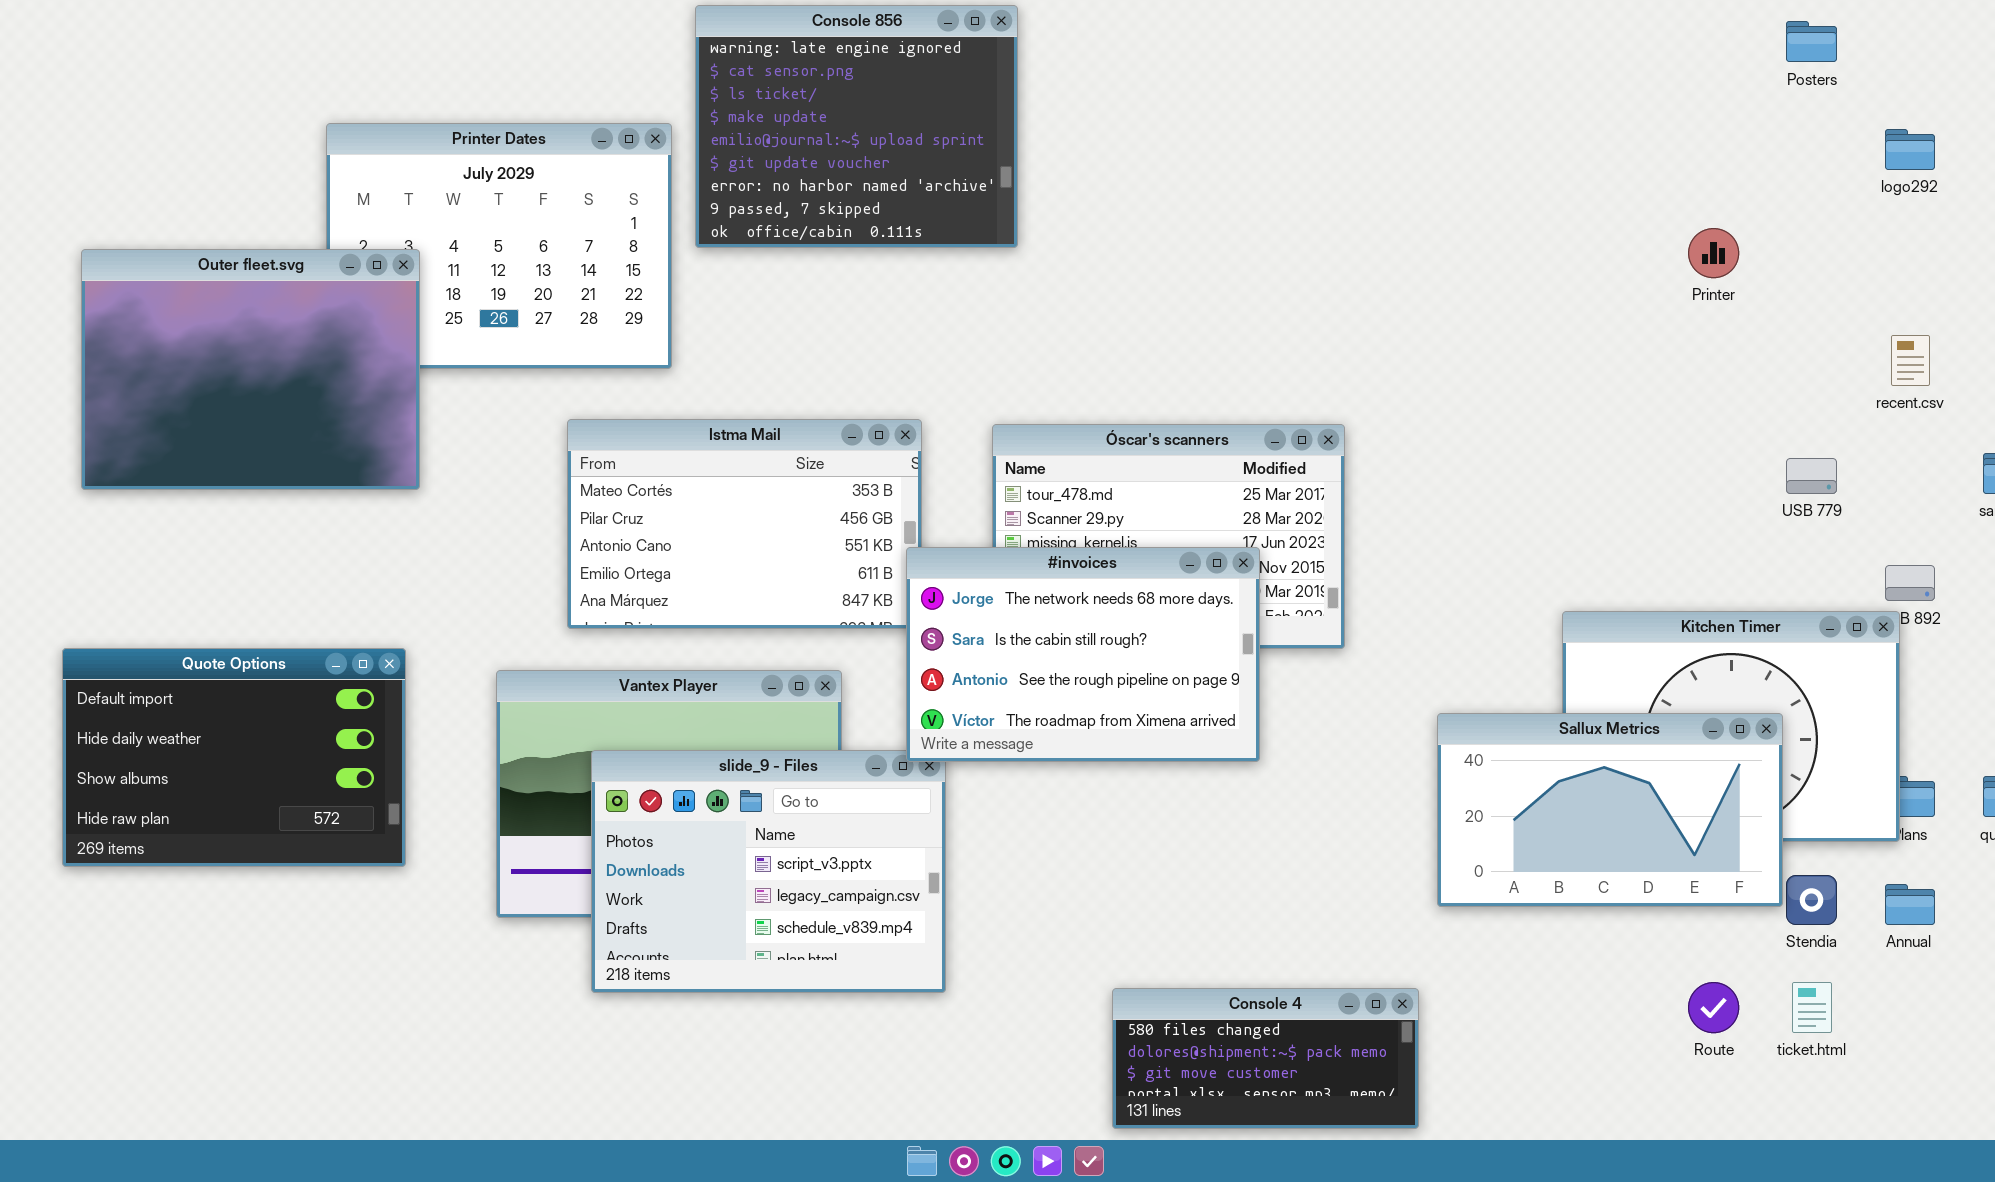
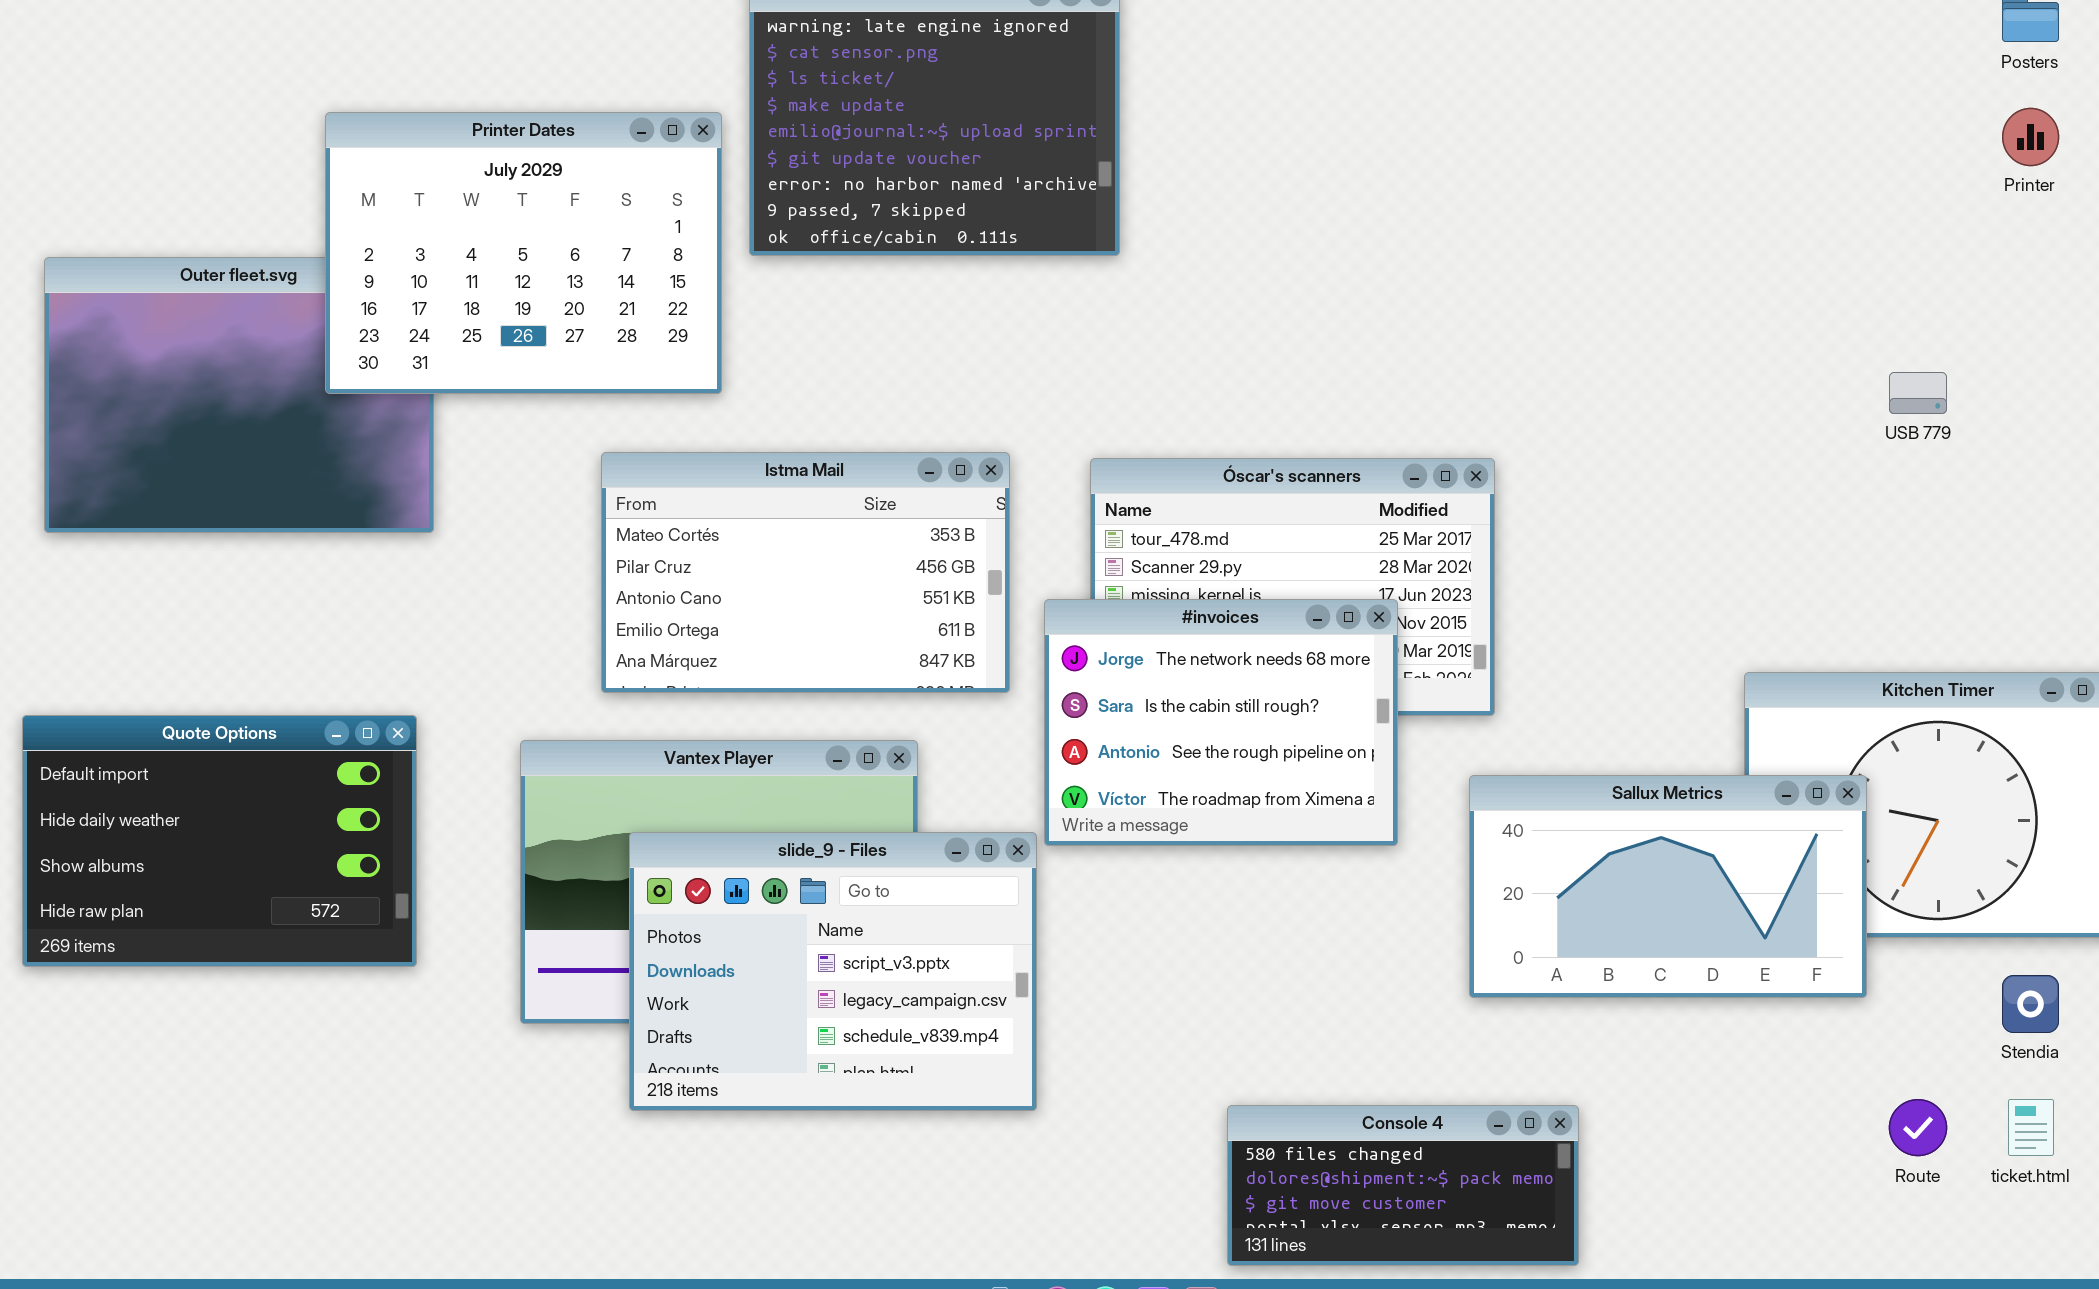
Printer Dates: [326,123,672,369] -> [325,112,722,394], raised
Printer: [1688,228,1739,278] -> [2002,108,2059,166], moved
USB 779: [1786,458,1837,494] -> [1889,372,1947,414], moved
#invoices: [906,547,1260,762] -> [1044,599,1398,846], resized
Sallux Metrics: [1437,713,1783,907] -> [1469,775,1867,998], moved

